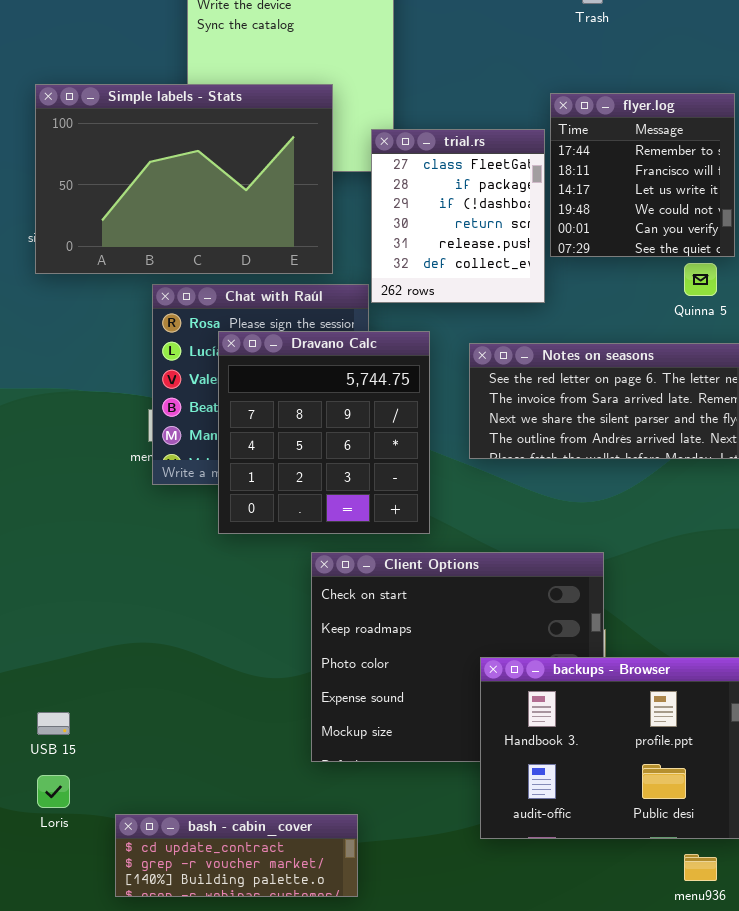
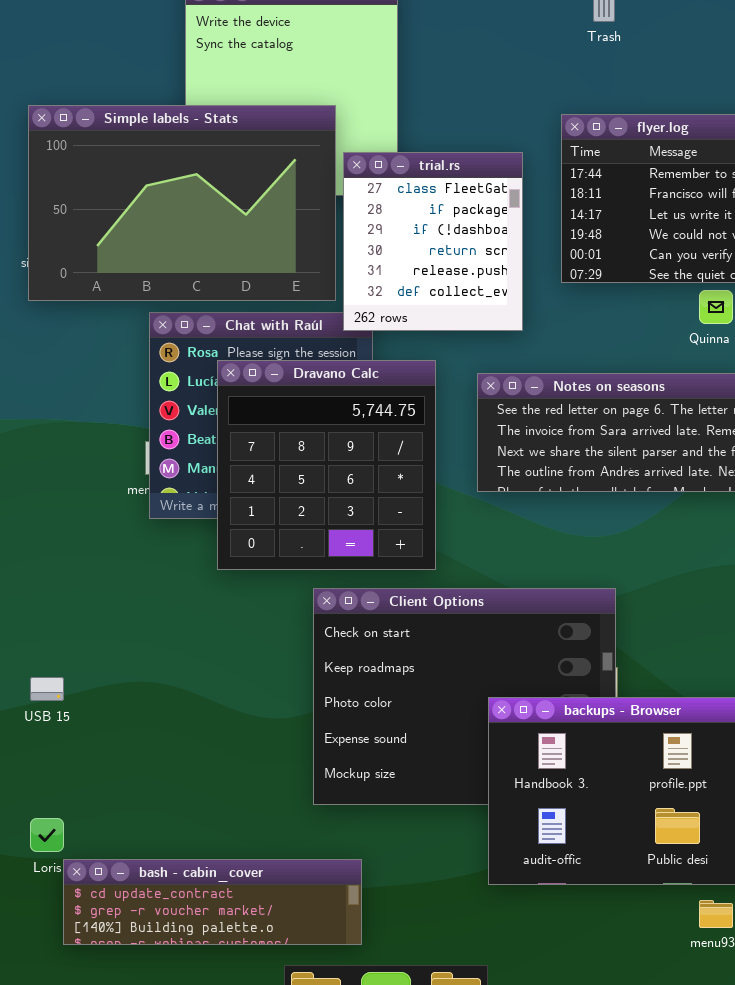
trial.rs: [371,129,545,303] -> [343,152,523,331], moved
USB 15: [37,712,70,735] -> [30,677,64,701], moved
bash - cabin_cover: [115,814,358,897] -> [63,859,362,945], resized

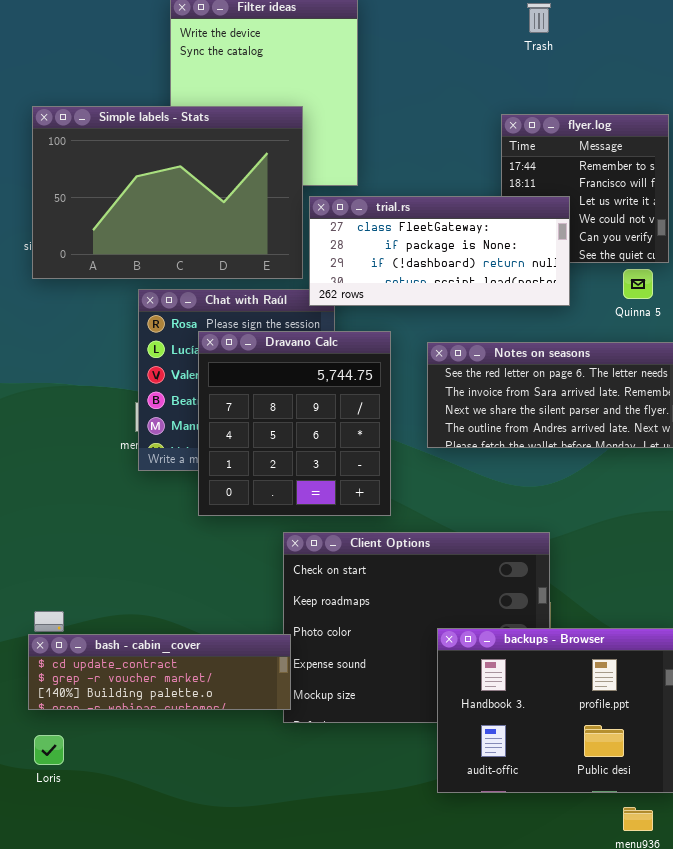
trial.rs: [343,152,523,331] -> [309,196,570,306], resized
bash - cabin_cover: [63,859,362,945] -> [28,634,291,710], moved

